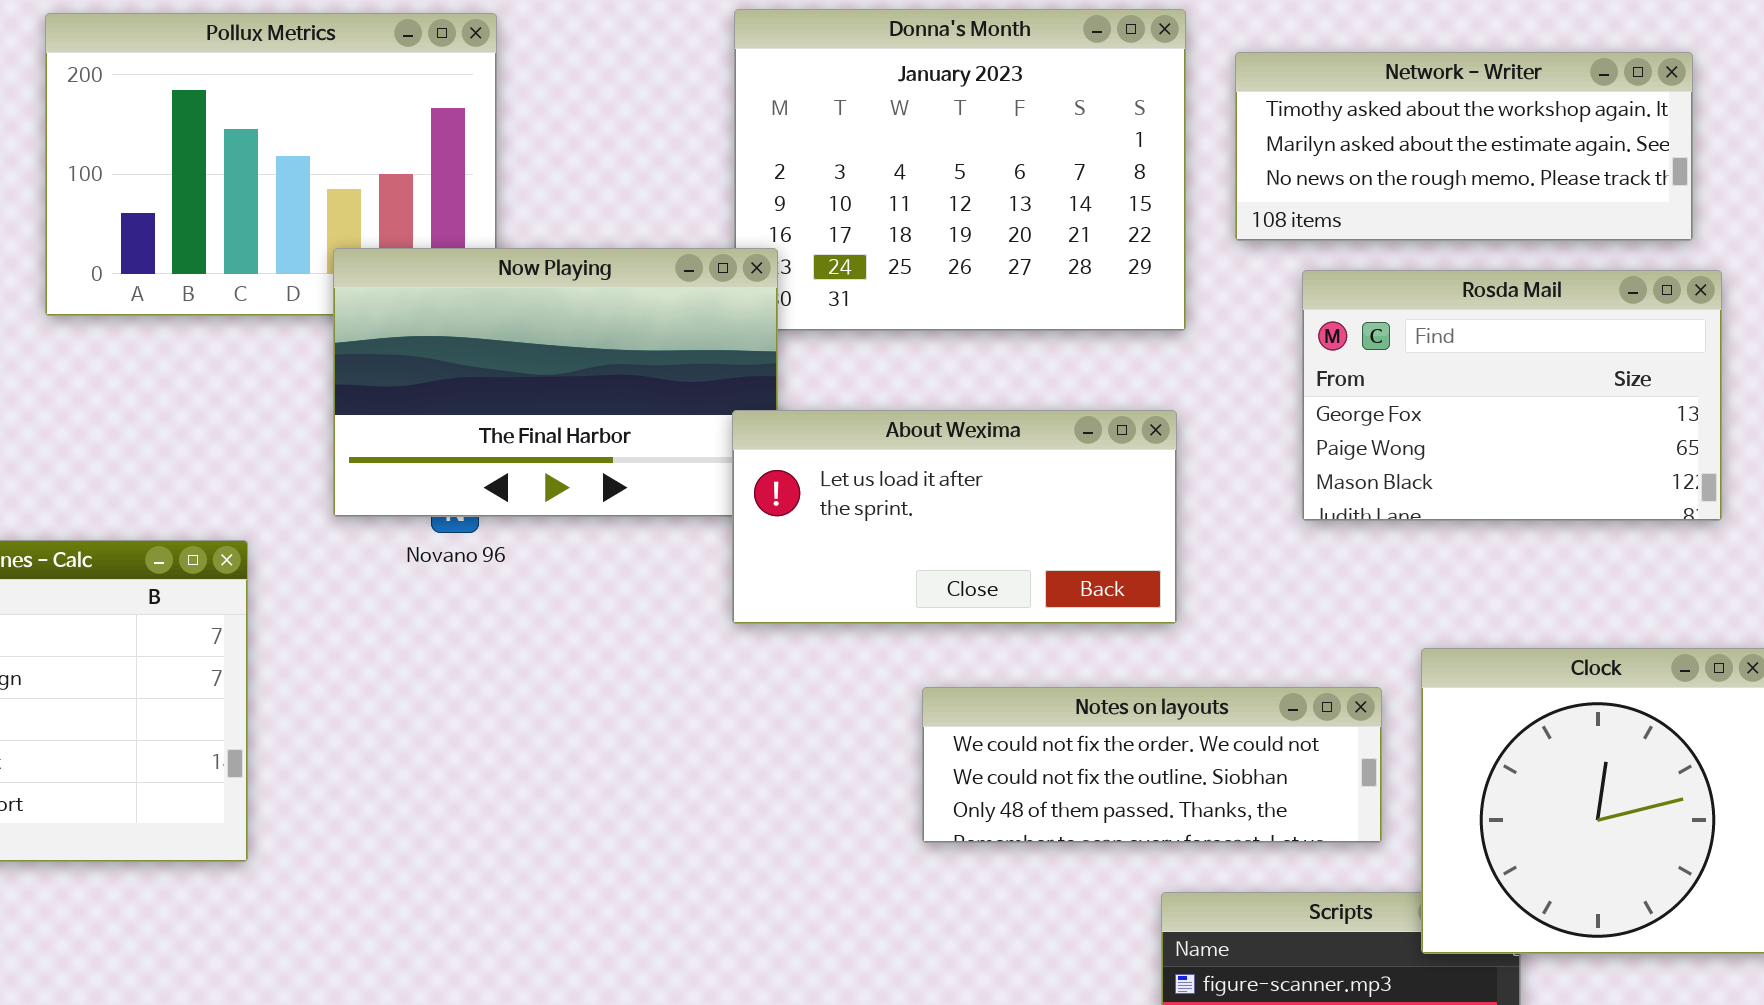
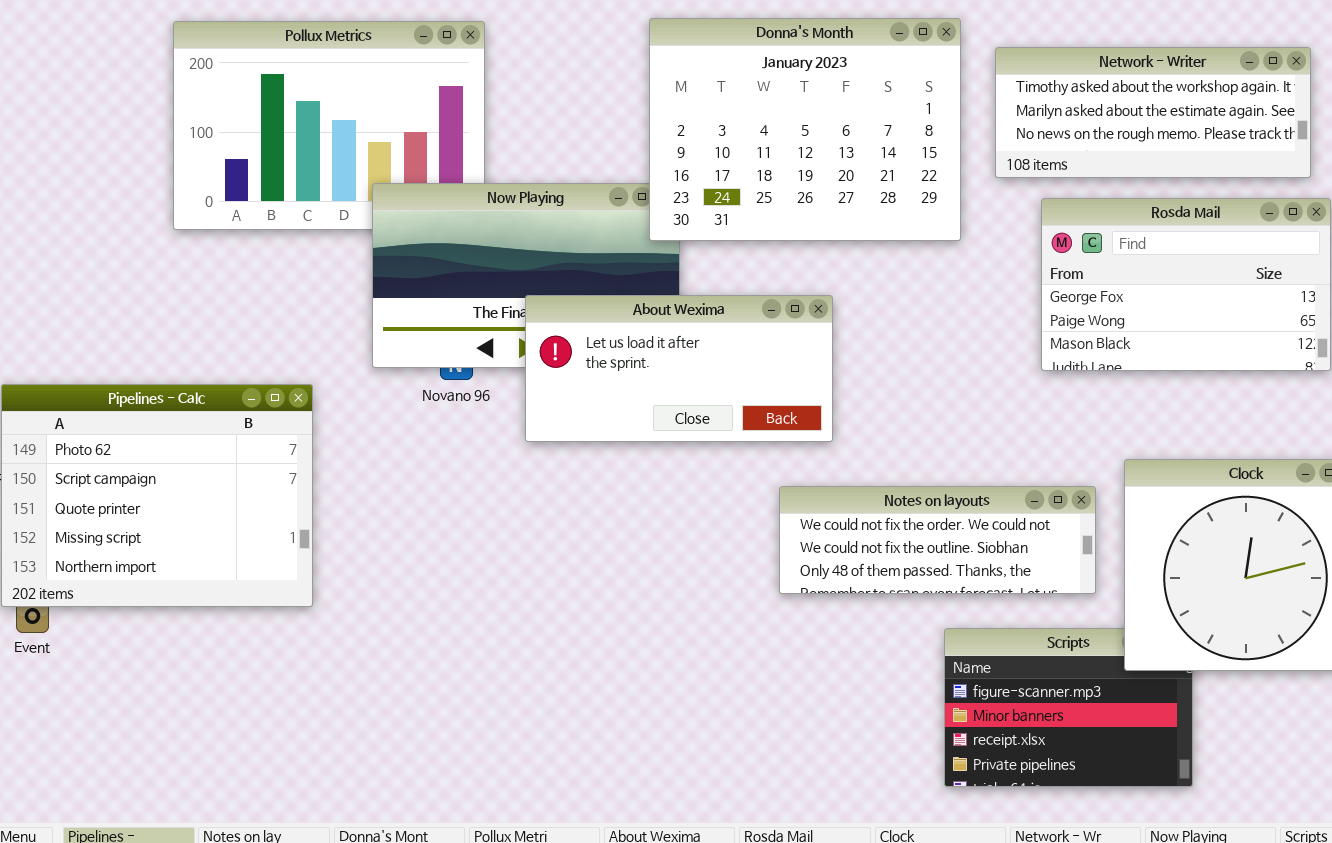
Donna's Month: [734,9,1186,331] -> [649,18,961,241], raised
About Wexima: [732,410,1177,624] -> [525,295,833,442], moved

